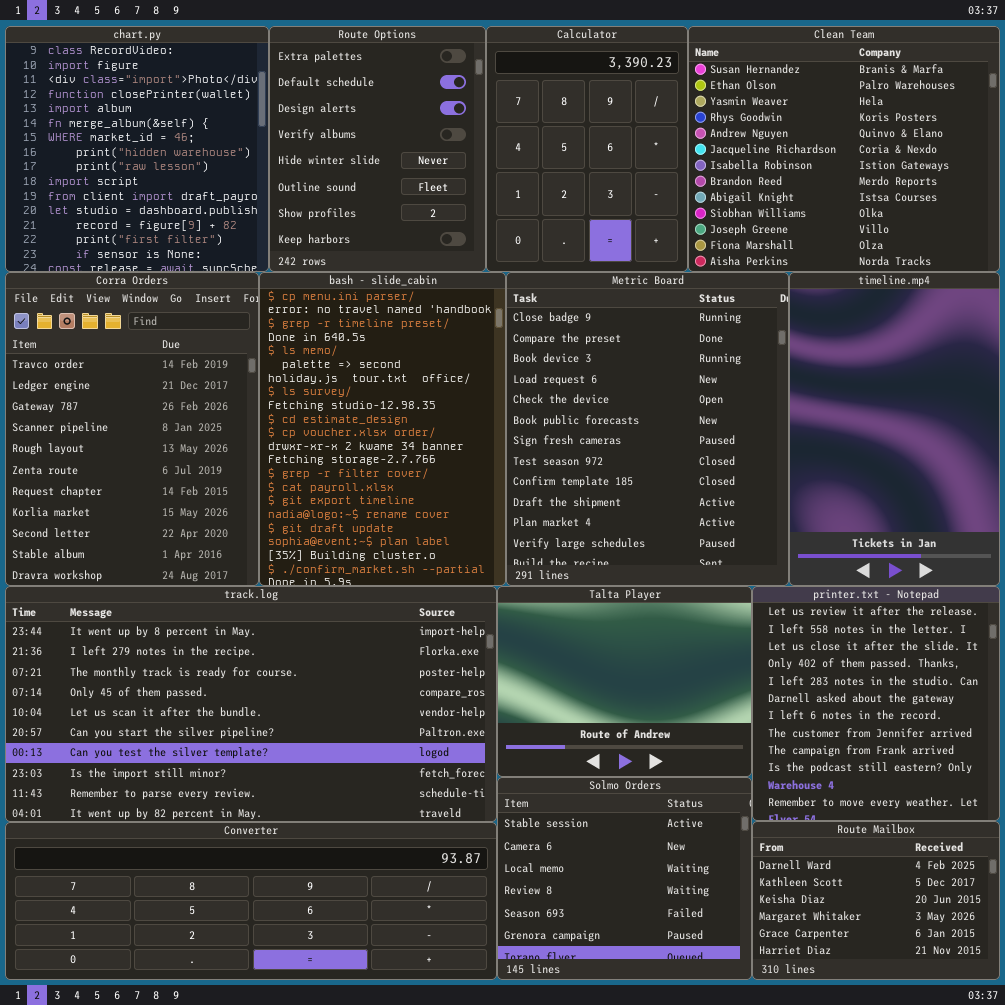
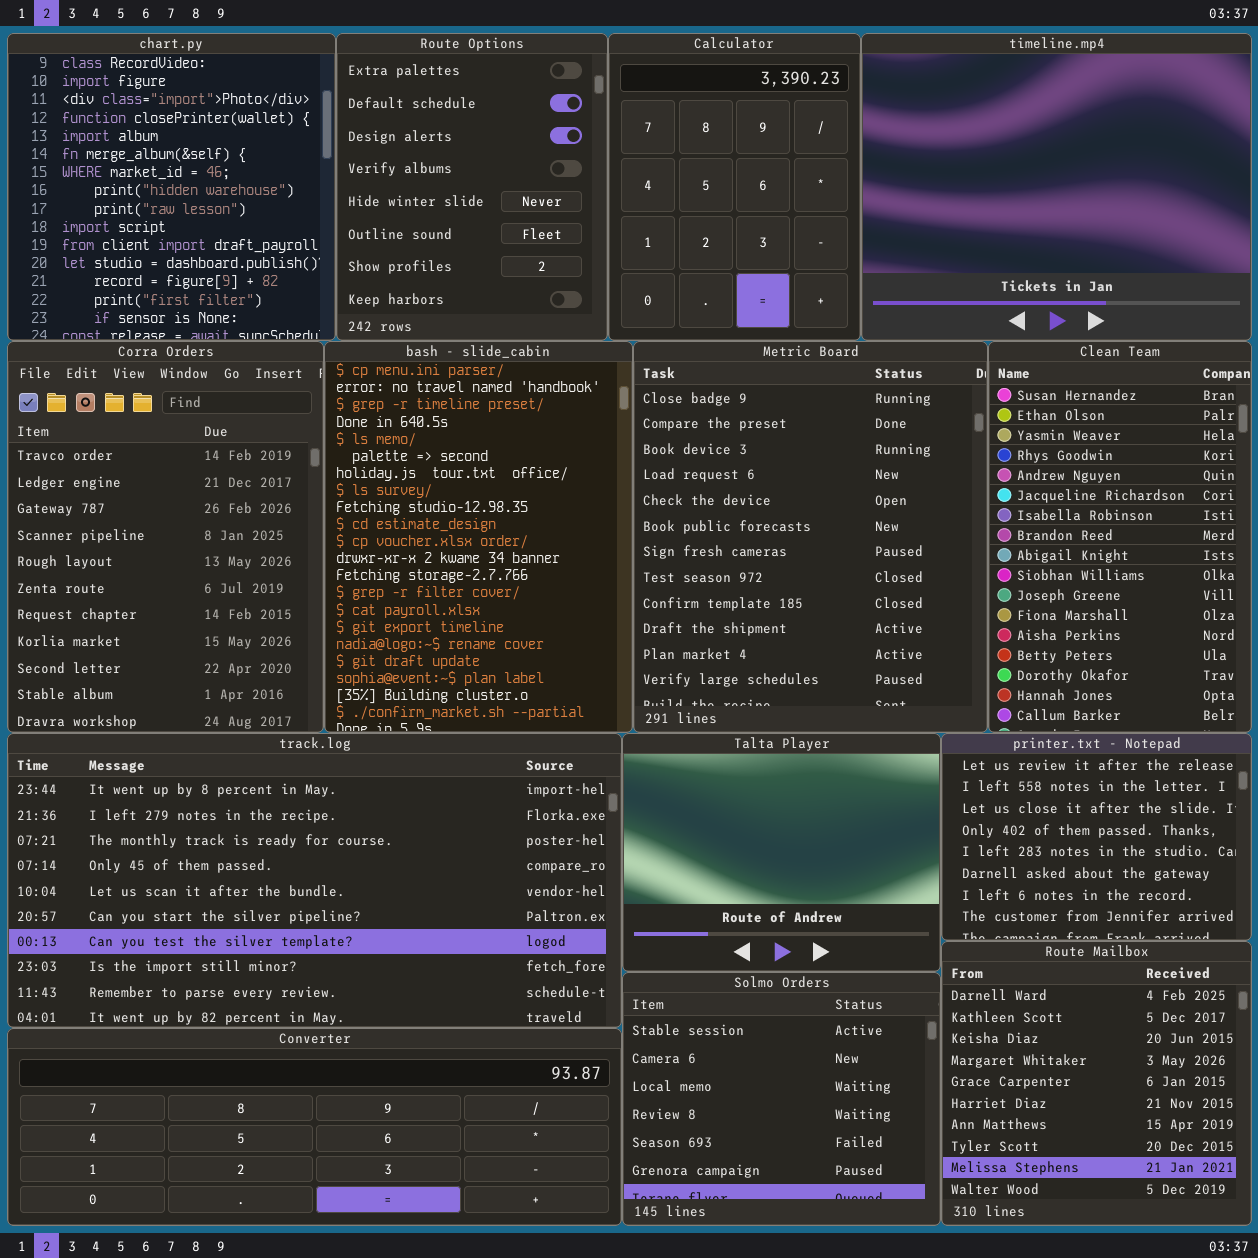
Clean Team: [688,26,1000,272] -> [988,341,1252,733], moved, resized
timeline.mp4: [789,272,1000,586] -> [861,33,1252,341], moved, resized
printer.txt - Notepad: [752,586,1000,821] -> [941,733,1252,941], resized
Route Mailbox: [752,821,1000,980] -> [941,941,1252,1226], resized

